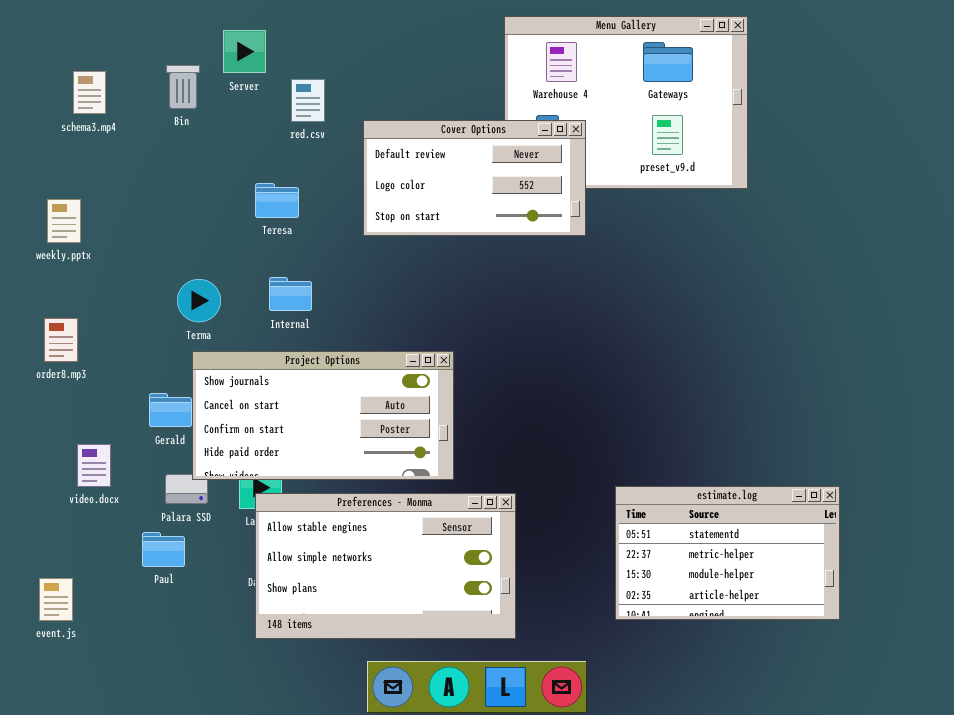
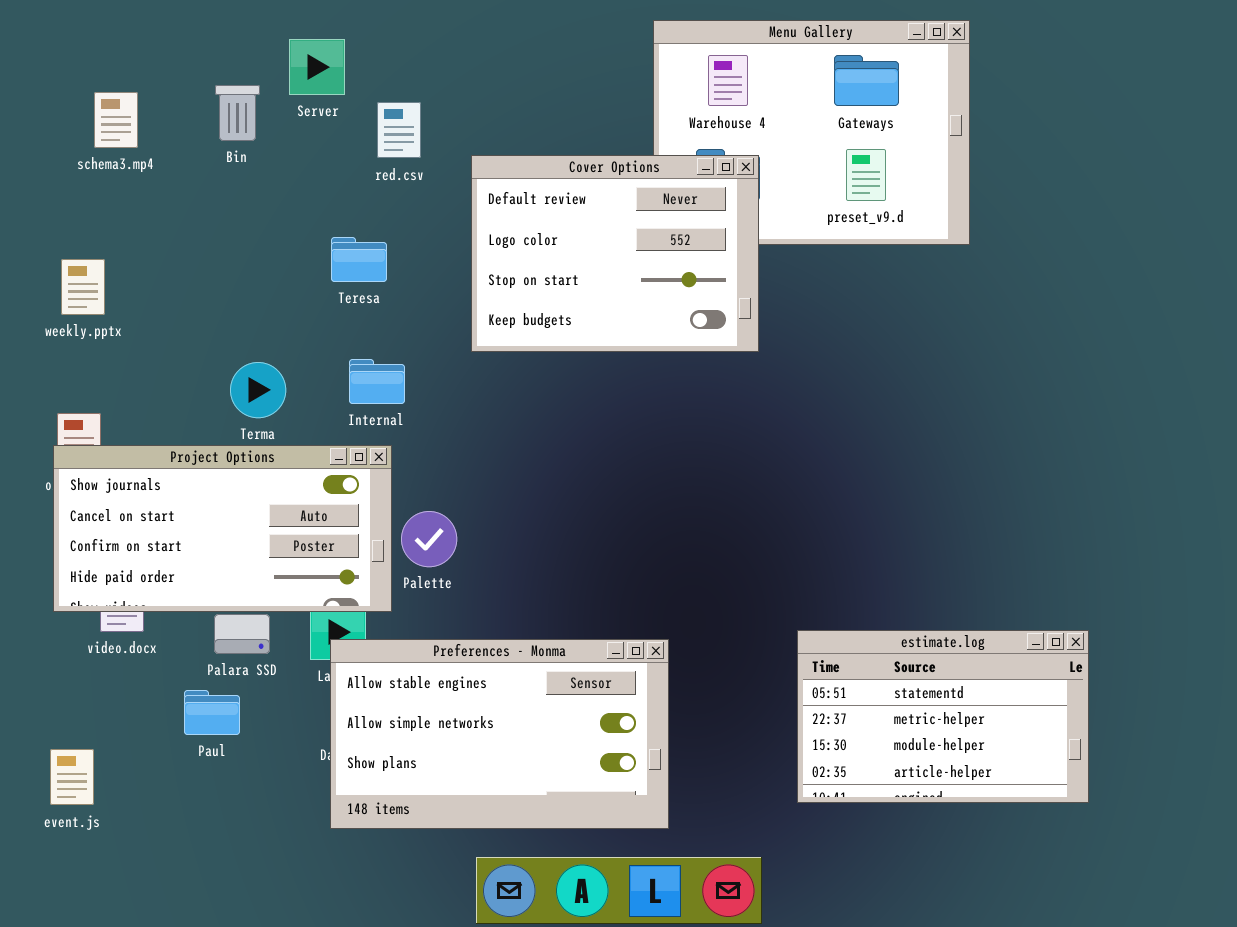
Cover Options: [363,120,586,236] -> [471,155,759,352], resized
Project Options: [192,351,454,480] -> [53,445,392,612], moved

